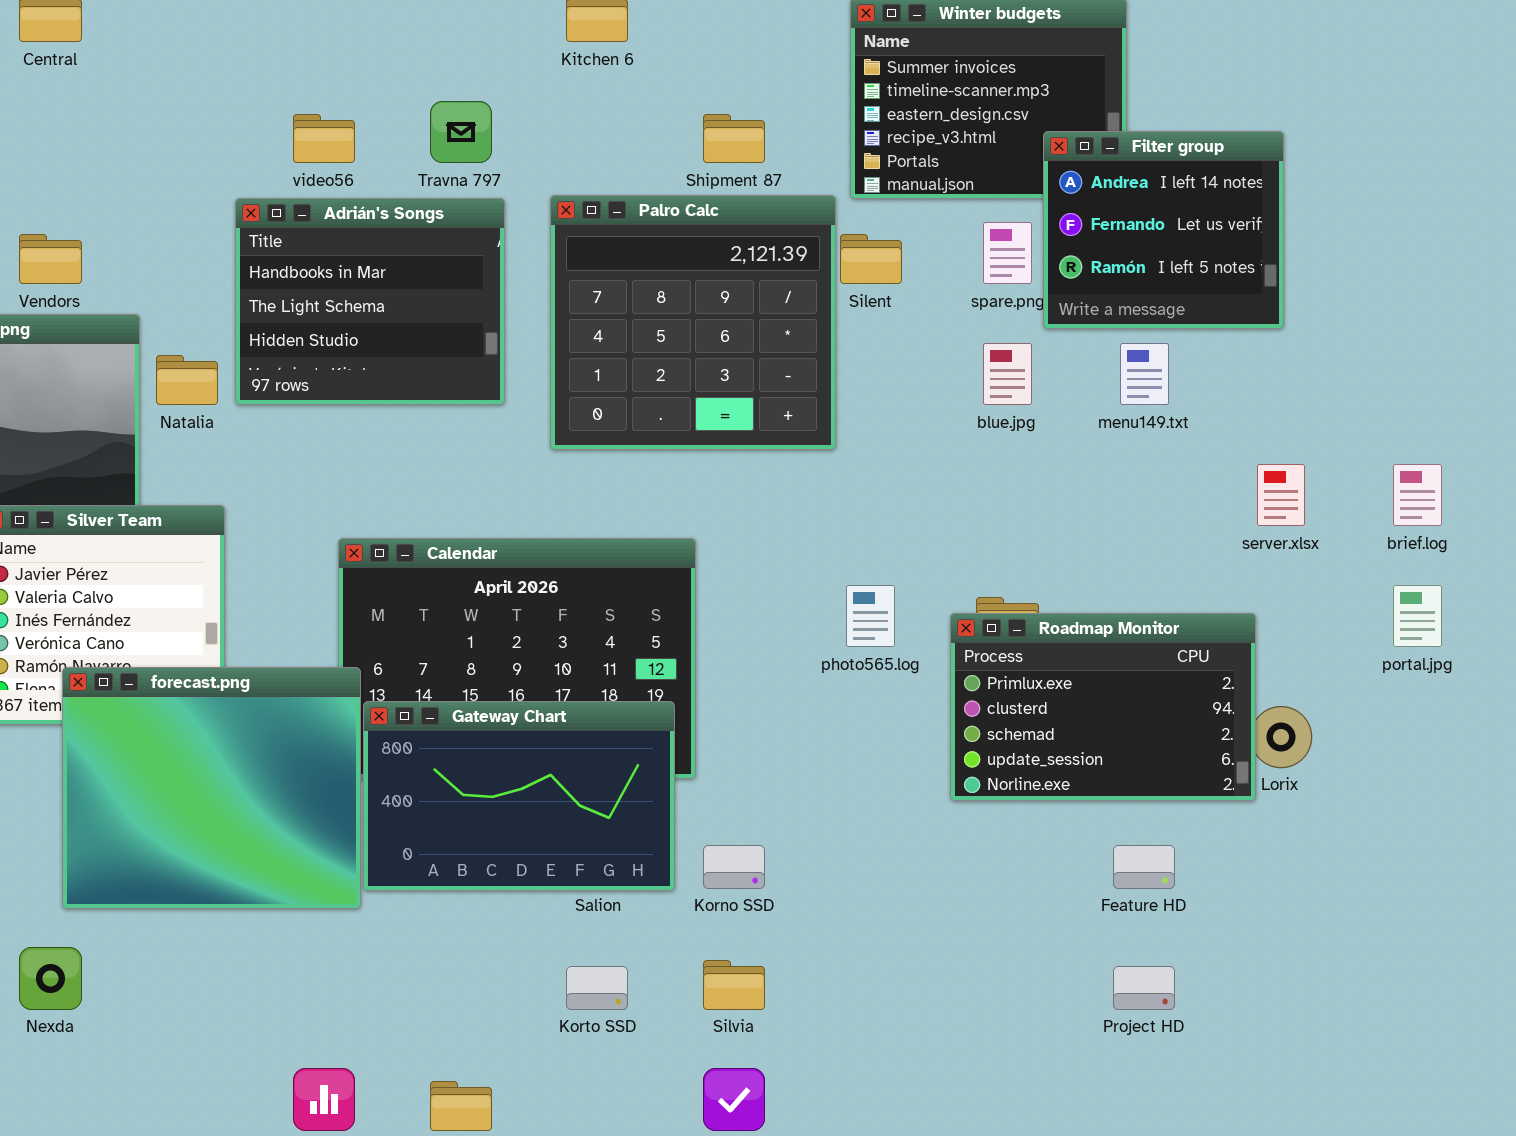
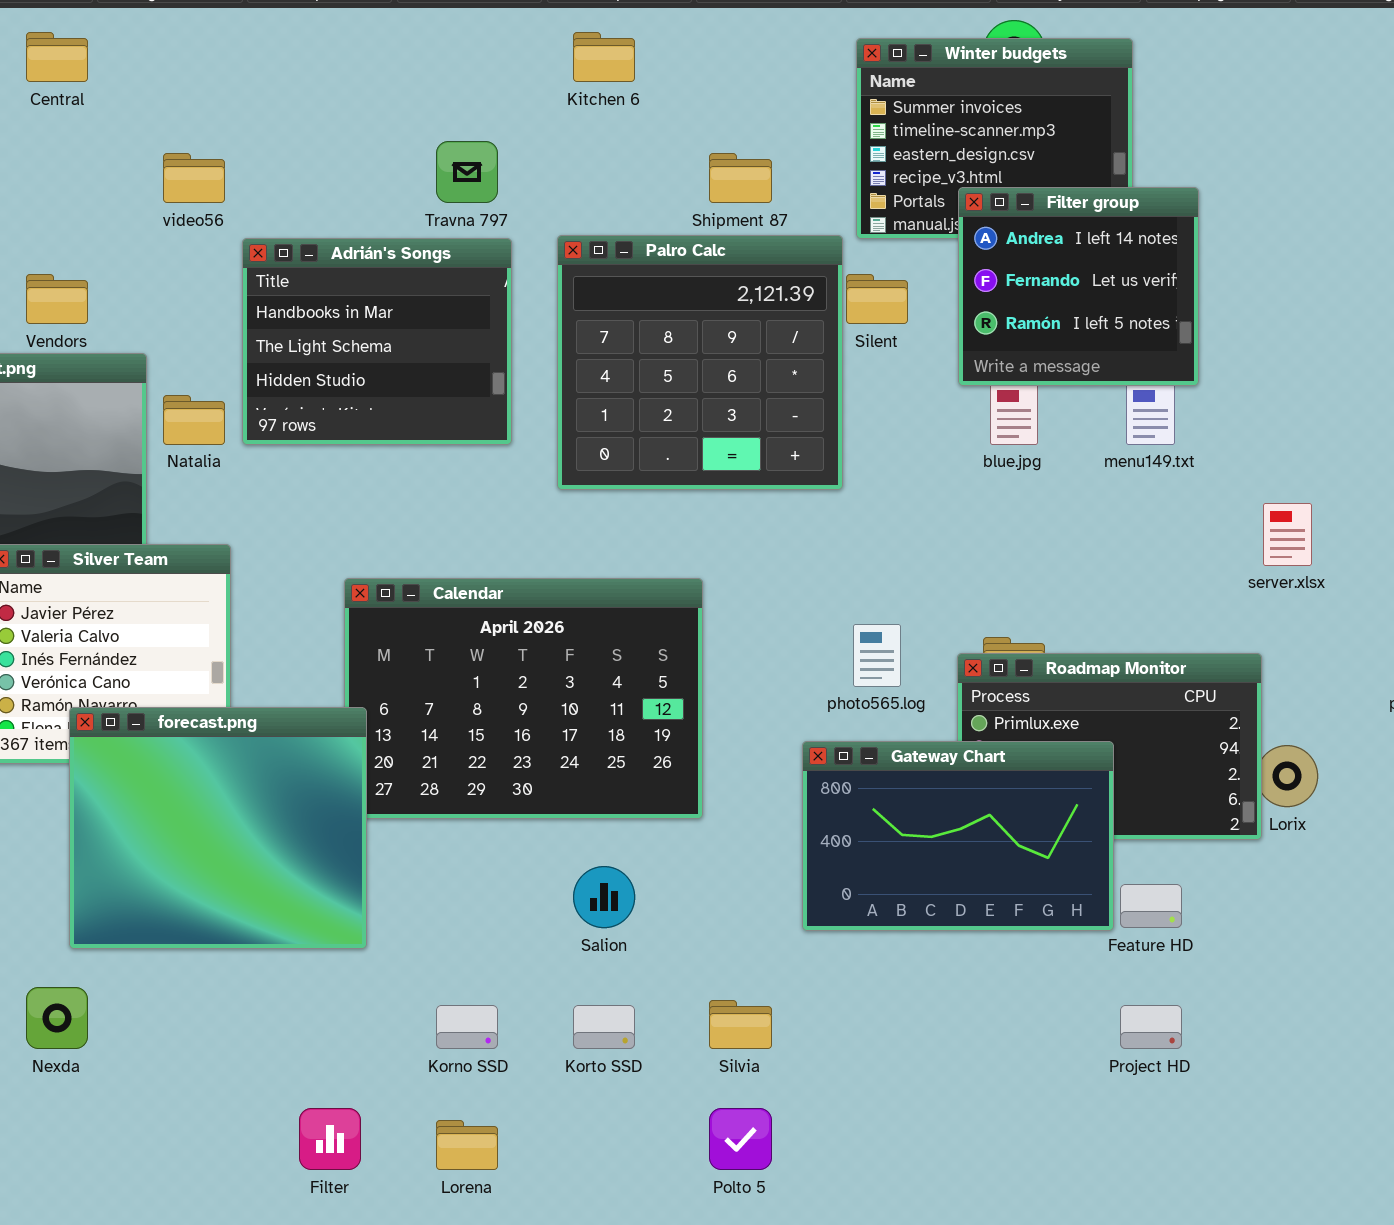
video56: [293,114,355,163] -> [163,153,225,203], moved
Filter group: [1043,131,1284,329] -> [958,187,1199,386], moved
Gateway Chart: [363,701,675,891] -> [802,741,1114,931], moved
Korno SSD: [703,845,765,889] -> [436,1005,498,1049], moved

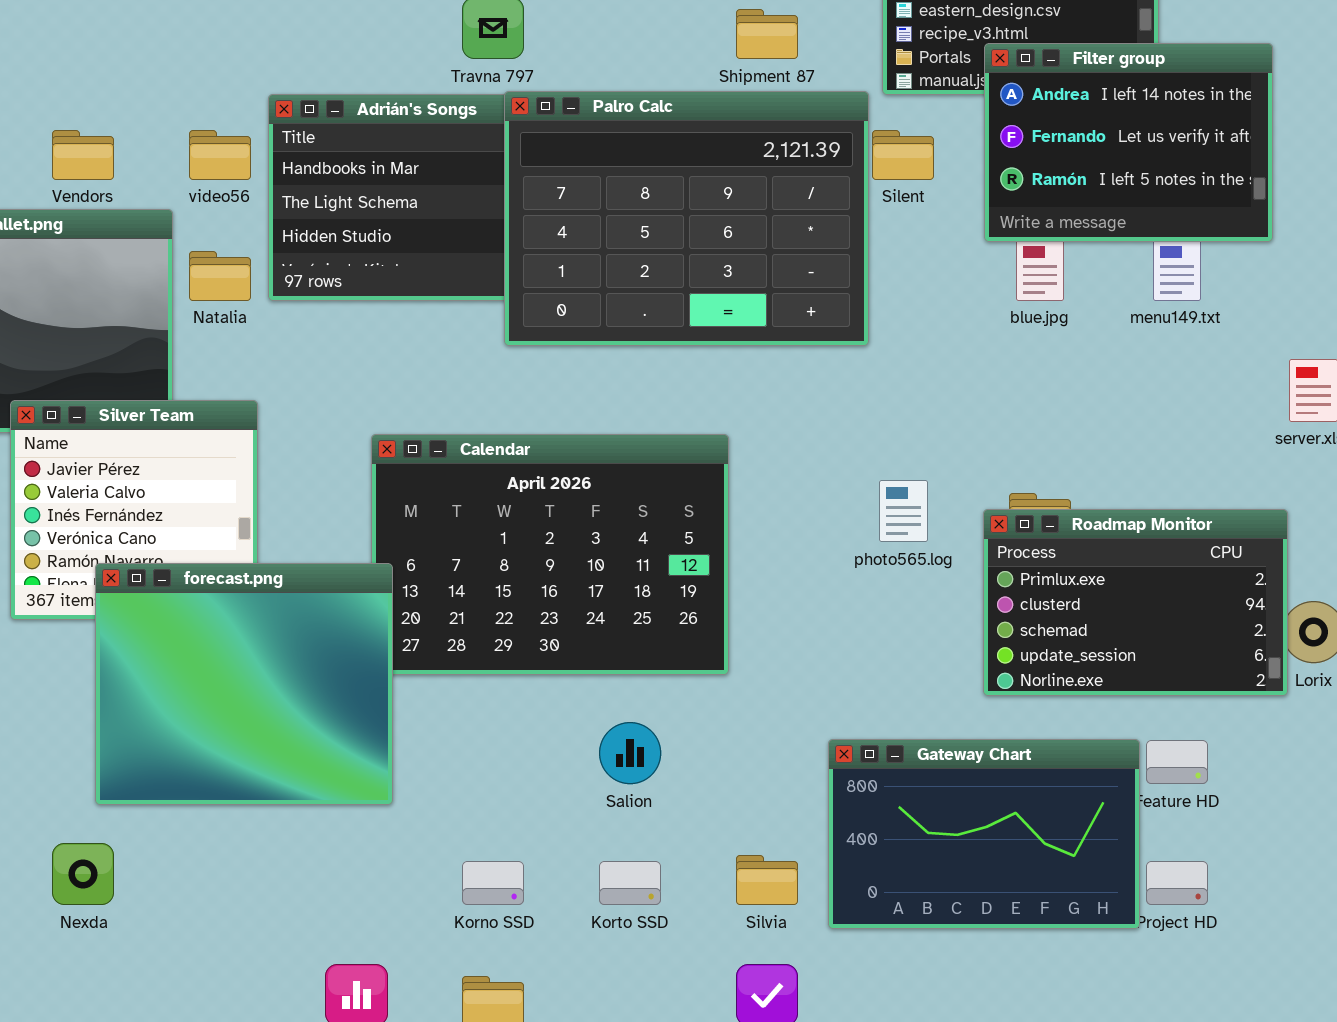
video56: [163,153,225,203] -> [189,130,251,180], moved
Filter group: [958,187,1199,386] -> [984,43,1273,242], resized
Palro Calc: [557,235,843,490] -> [504,91,869,346], resized
Gateway Chart: [802,741,1114,931] -> [828,739,1140,929], moved

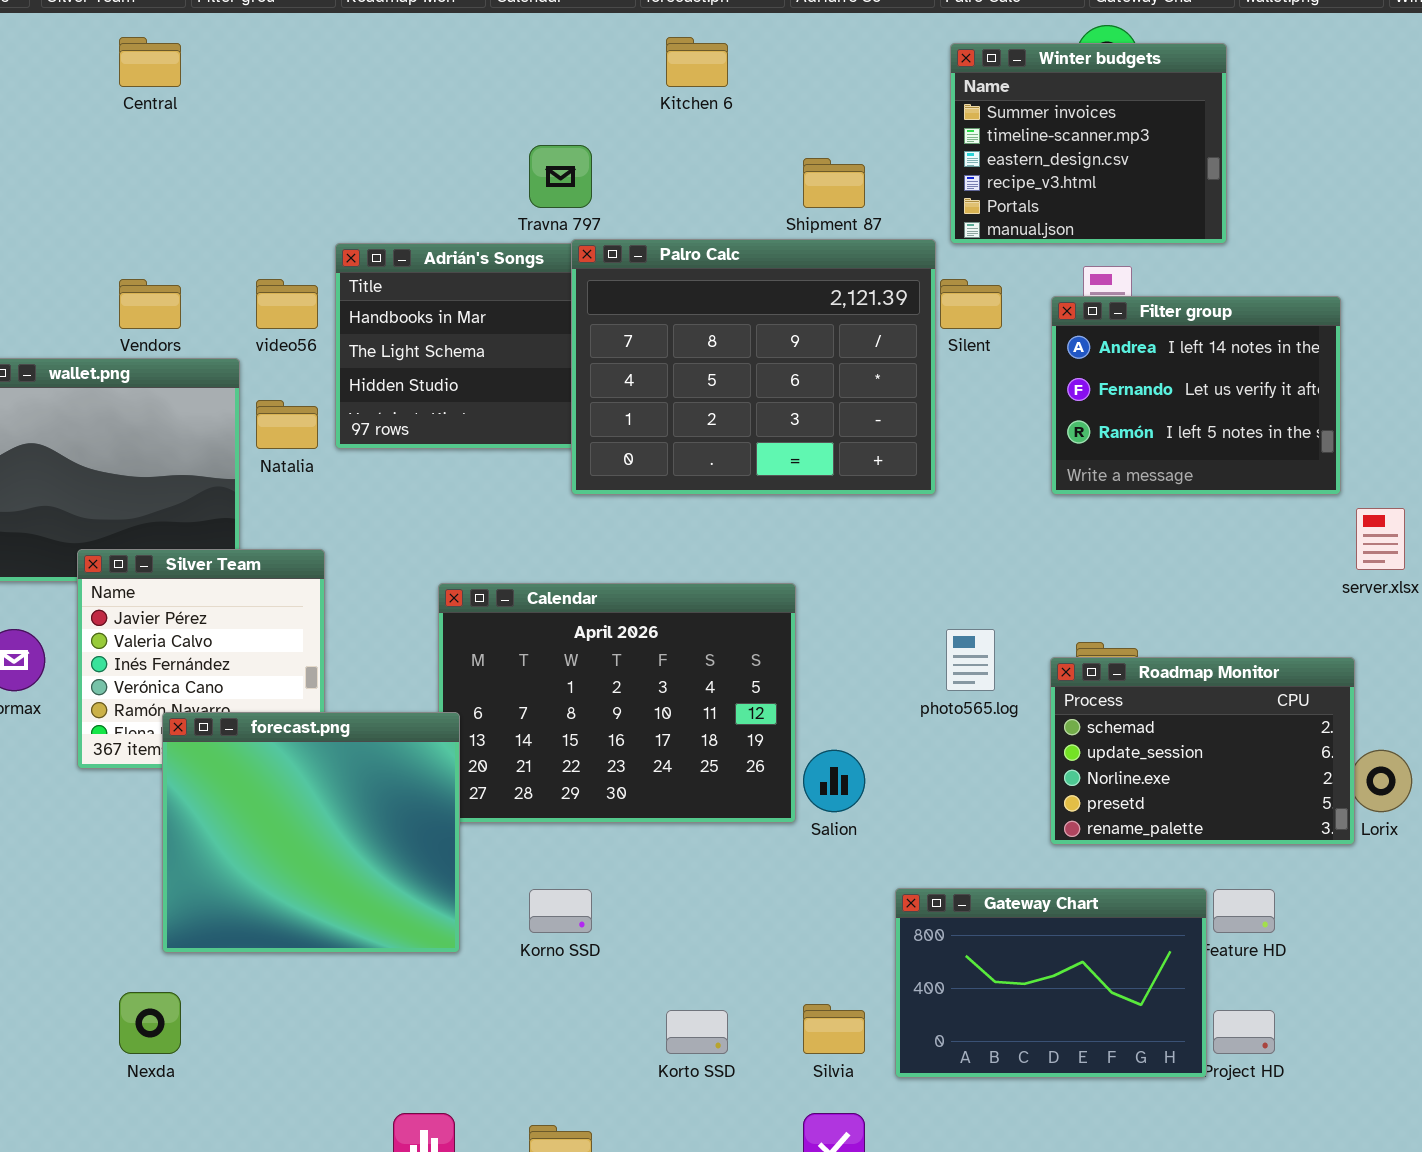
Filter group: [984,43,1273,242] -> [1051,296,1341,495], moved
Roadmap Monitor: [983,509,1288,696] -> [1050,657,1355,845], scrolled down 2 rows
Salion: [599,722,661,784] -> [803,750,865,812], moved
Korno SSD: [462,861,524,905] -> [529,889,592,933], moved

